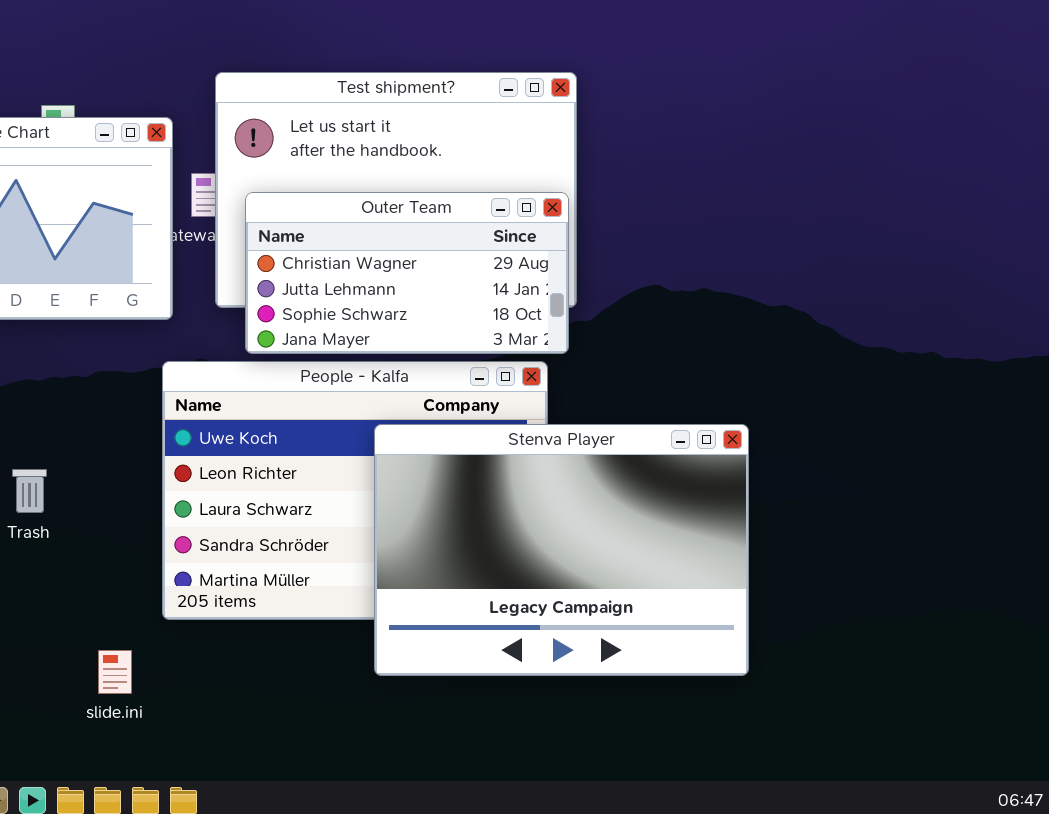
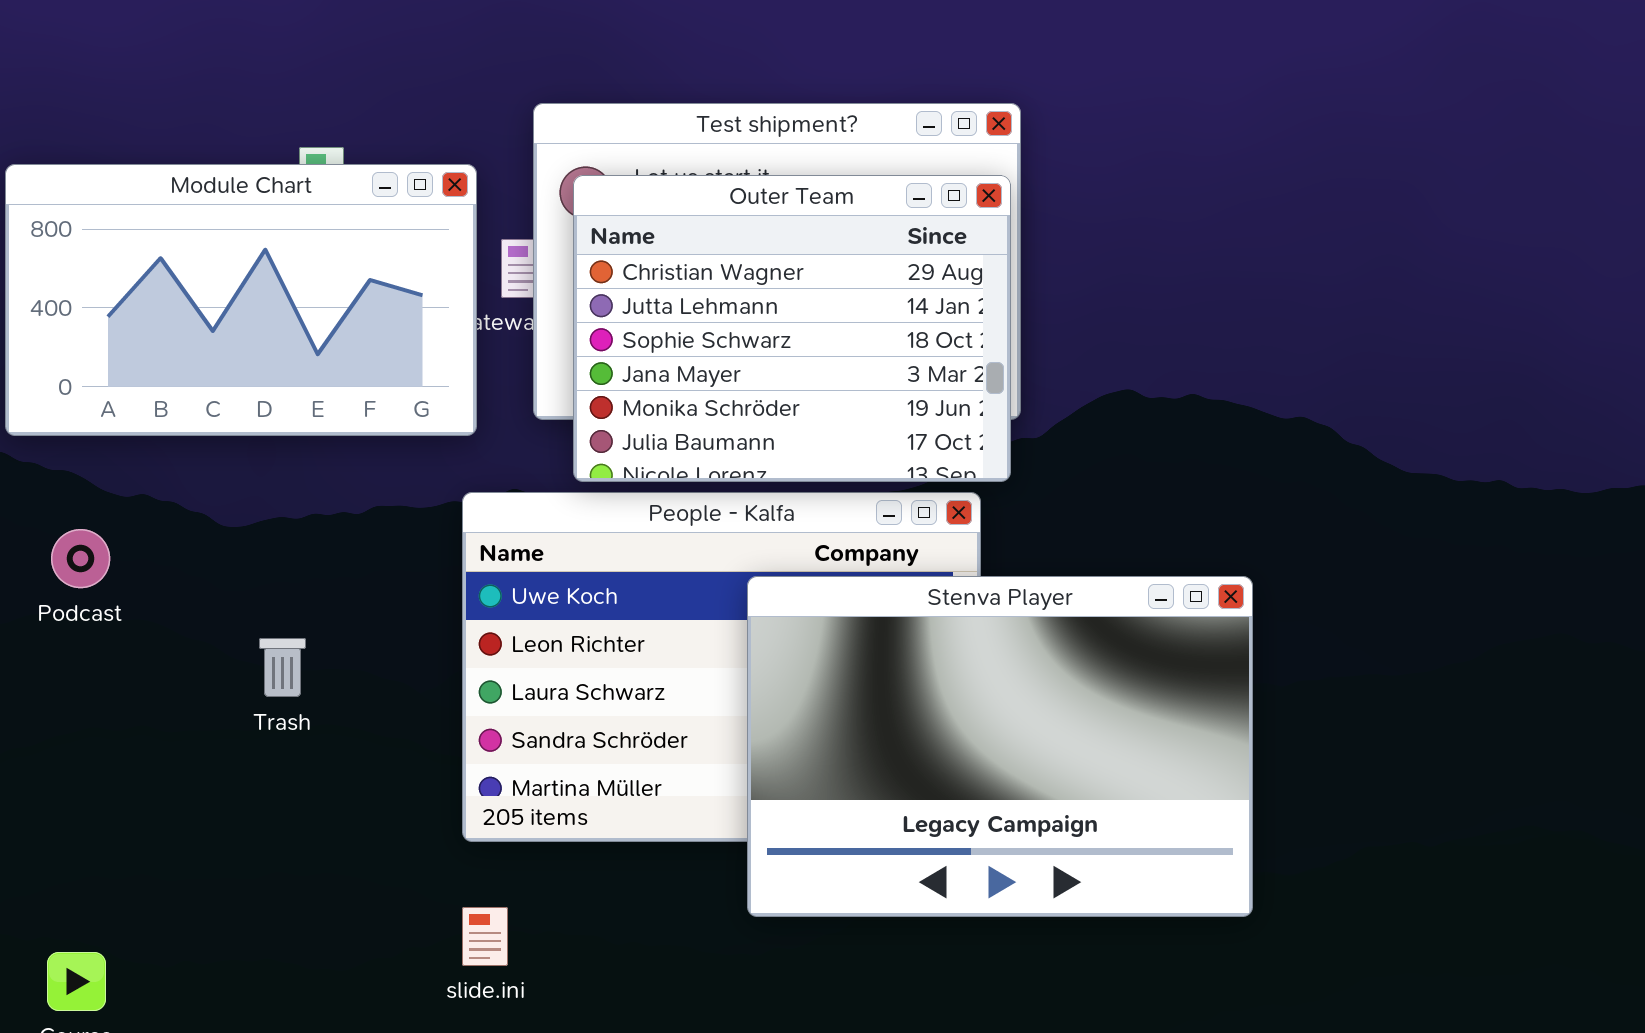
Outer Team: [245,192,569,354] -> [573,175,1011,482], resized
slide.ini: [98,650,132,694] -> [462,907,508,966], moved

